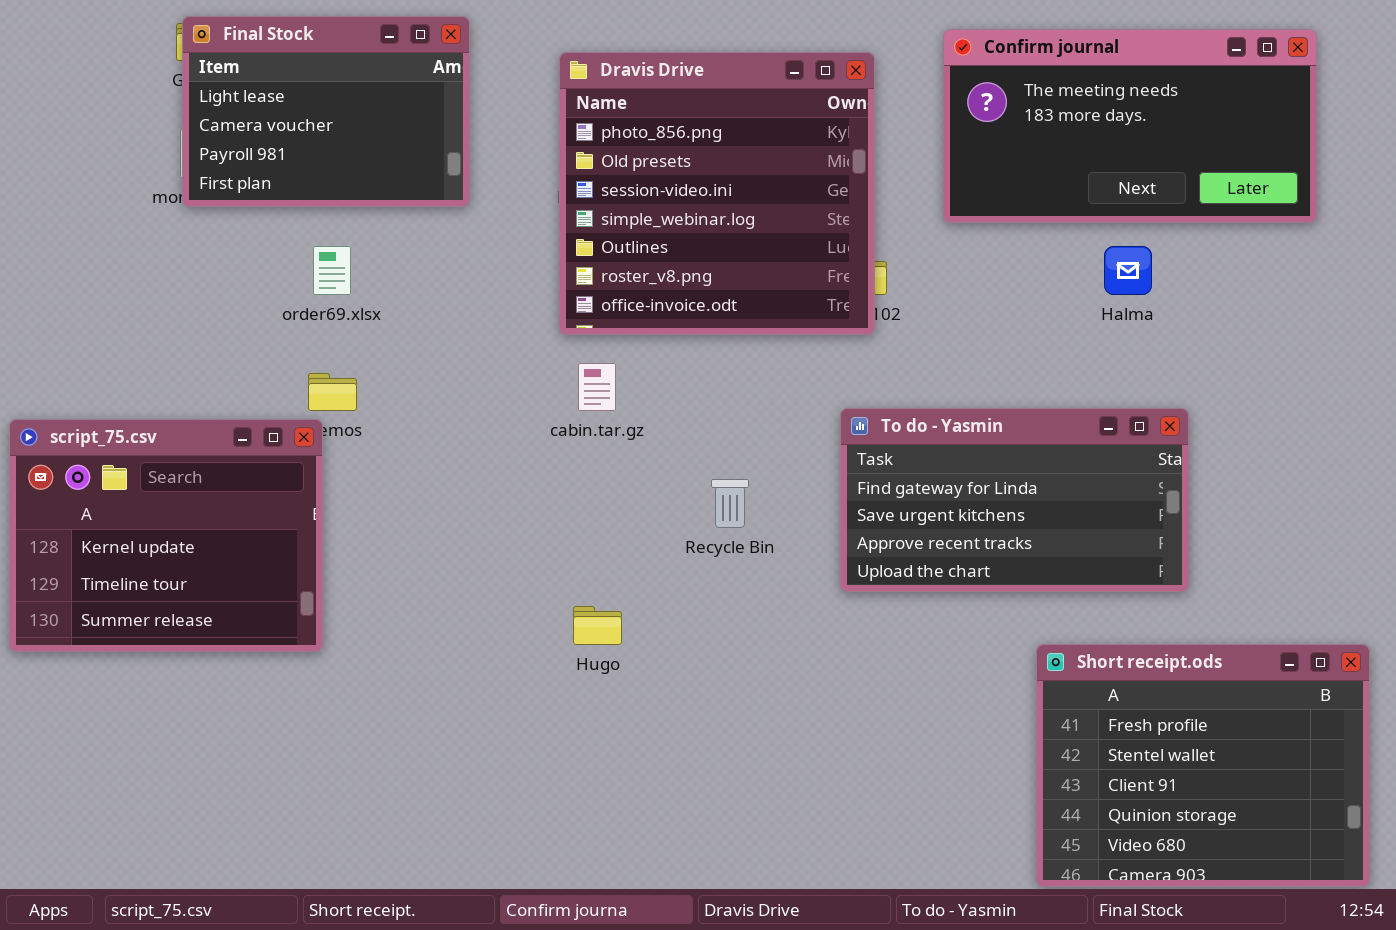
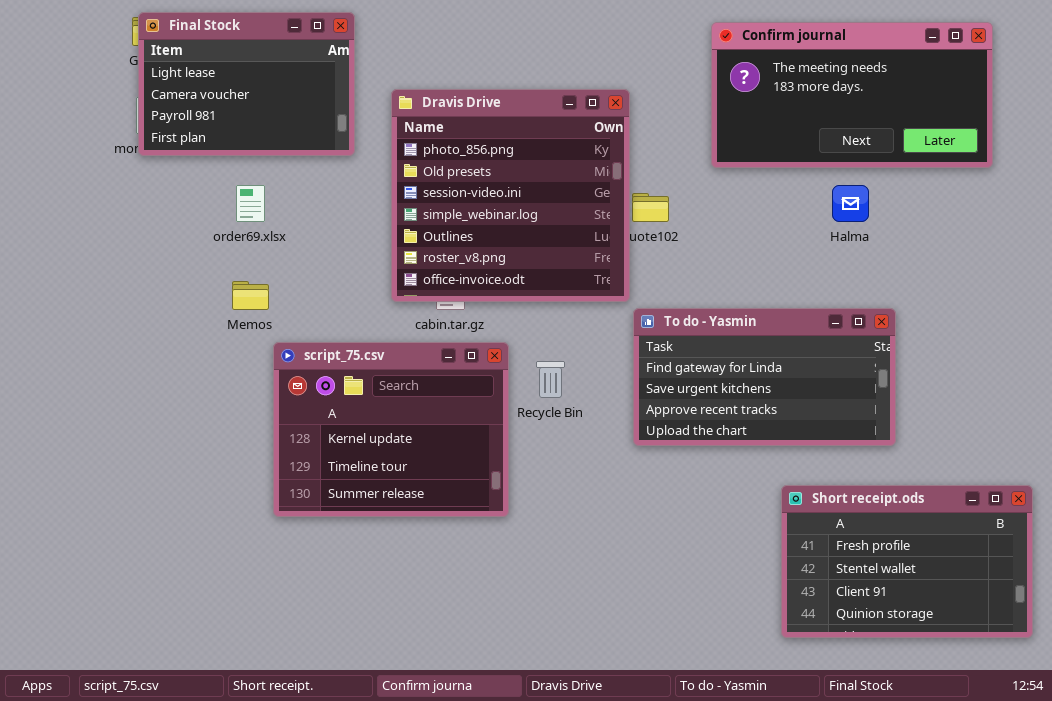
Dravis Drive: [559,52,875,335] -> [391,89,630,302], moved
script_75.csv: [9,419,323,652] -> [273,342,509,517], moved
Short receipt.ods: [1036,644,1370,887] -> [781,485,1033,638], resized

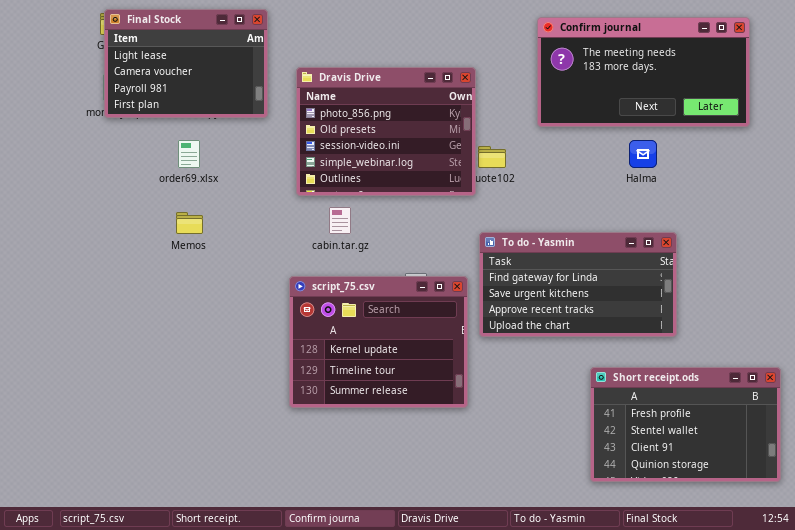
Dravis Drive: [391,89,630,302] -> [296,67,476,196], resized
script_75.csv: [273,342,509,517] -> [289,276,468,408], moved

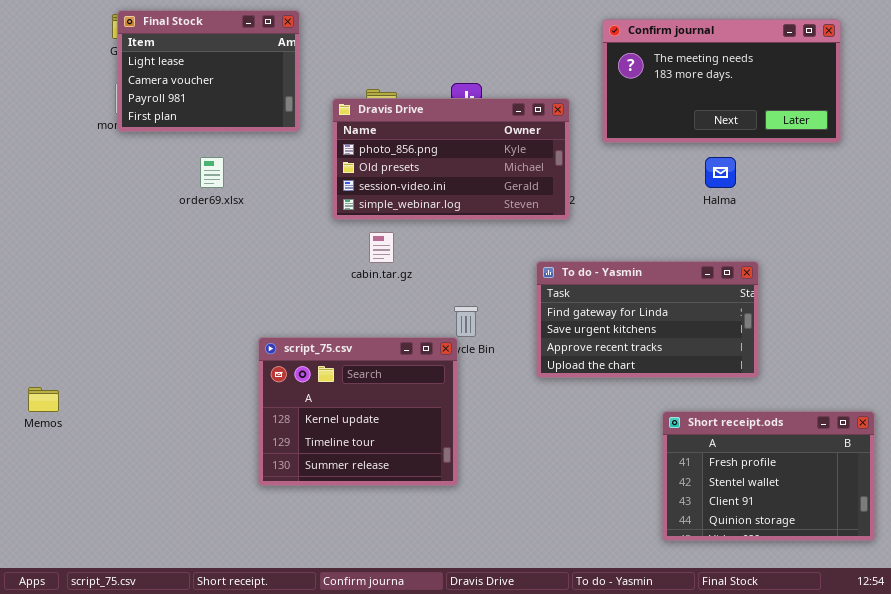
Dravis Drive: [296,67,476,196] -> [332,98,570,220], resized
Memos: [176,212,203,234] -> [28,387,59,412], moved
script_75.csv: [289,276,468,408] -> [258,337,458,486], moved

